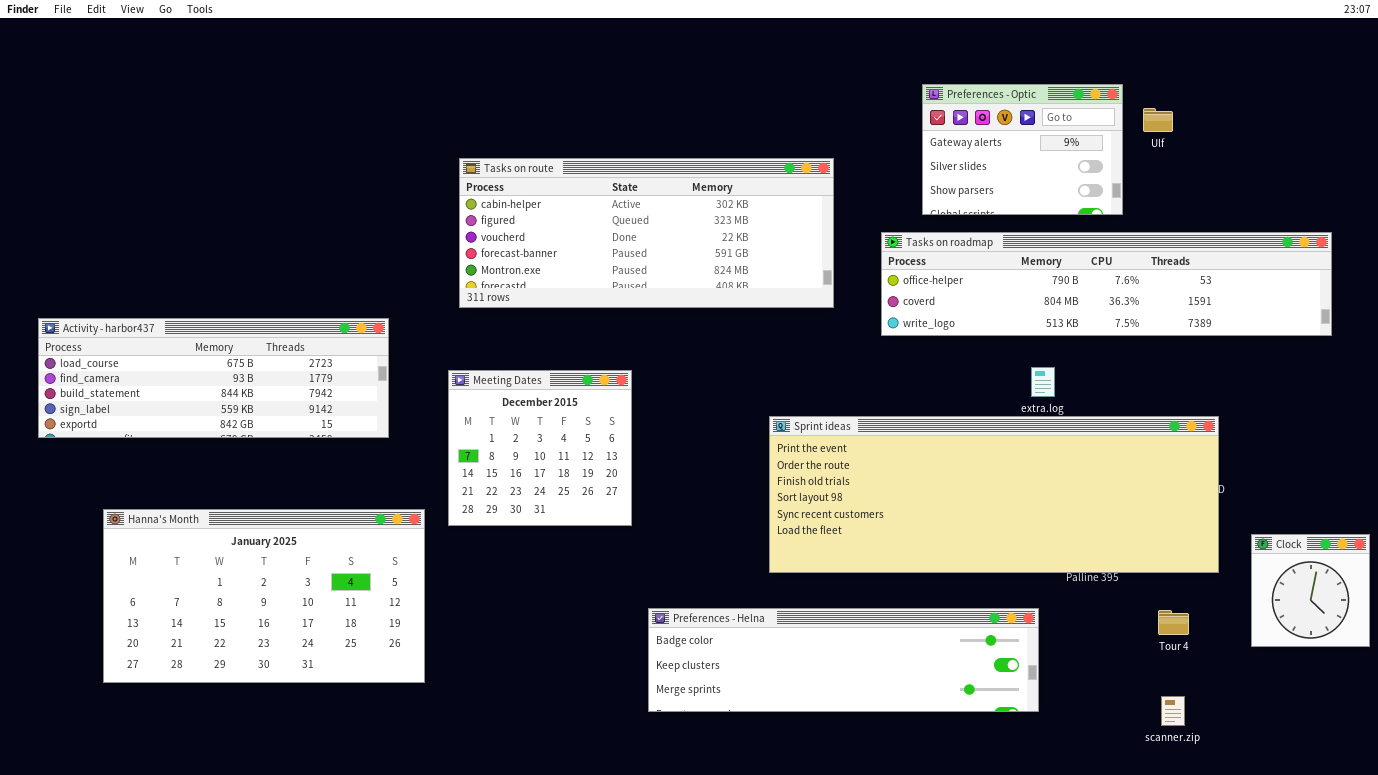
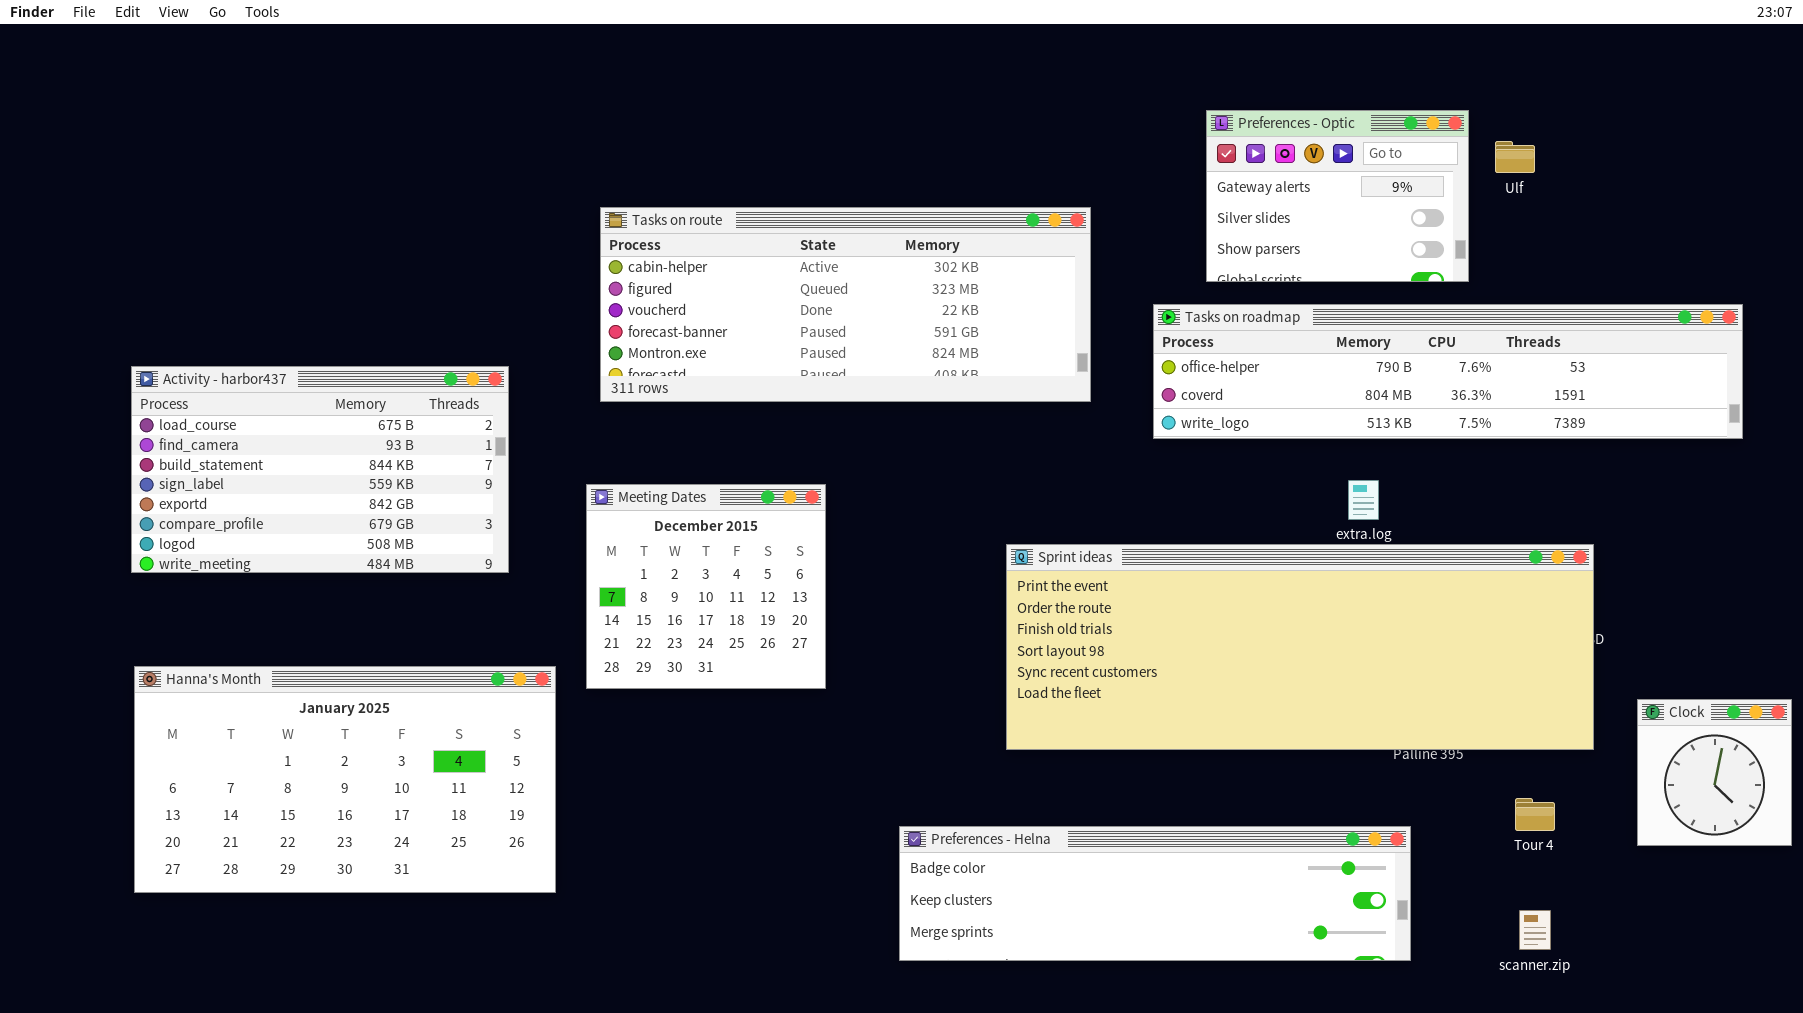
Activity - harbor437: [38,318,389,438] -> [131,366,509,573], resized
Preferences - Helna: [648,608,1039,712] -> [899,826,1411,961], moved

